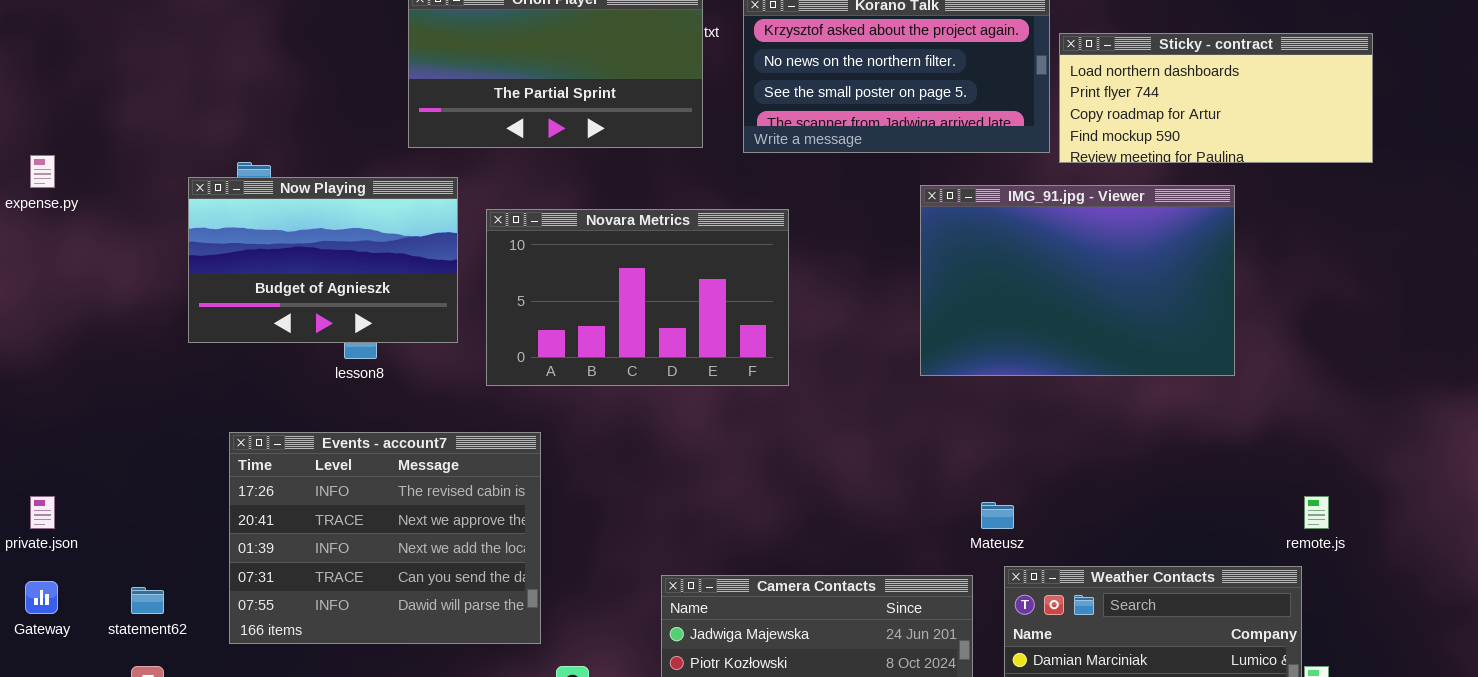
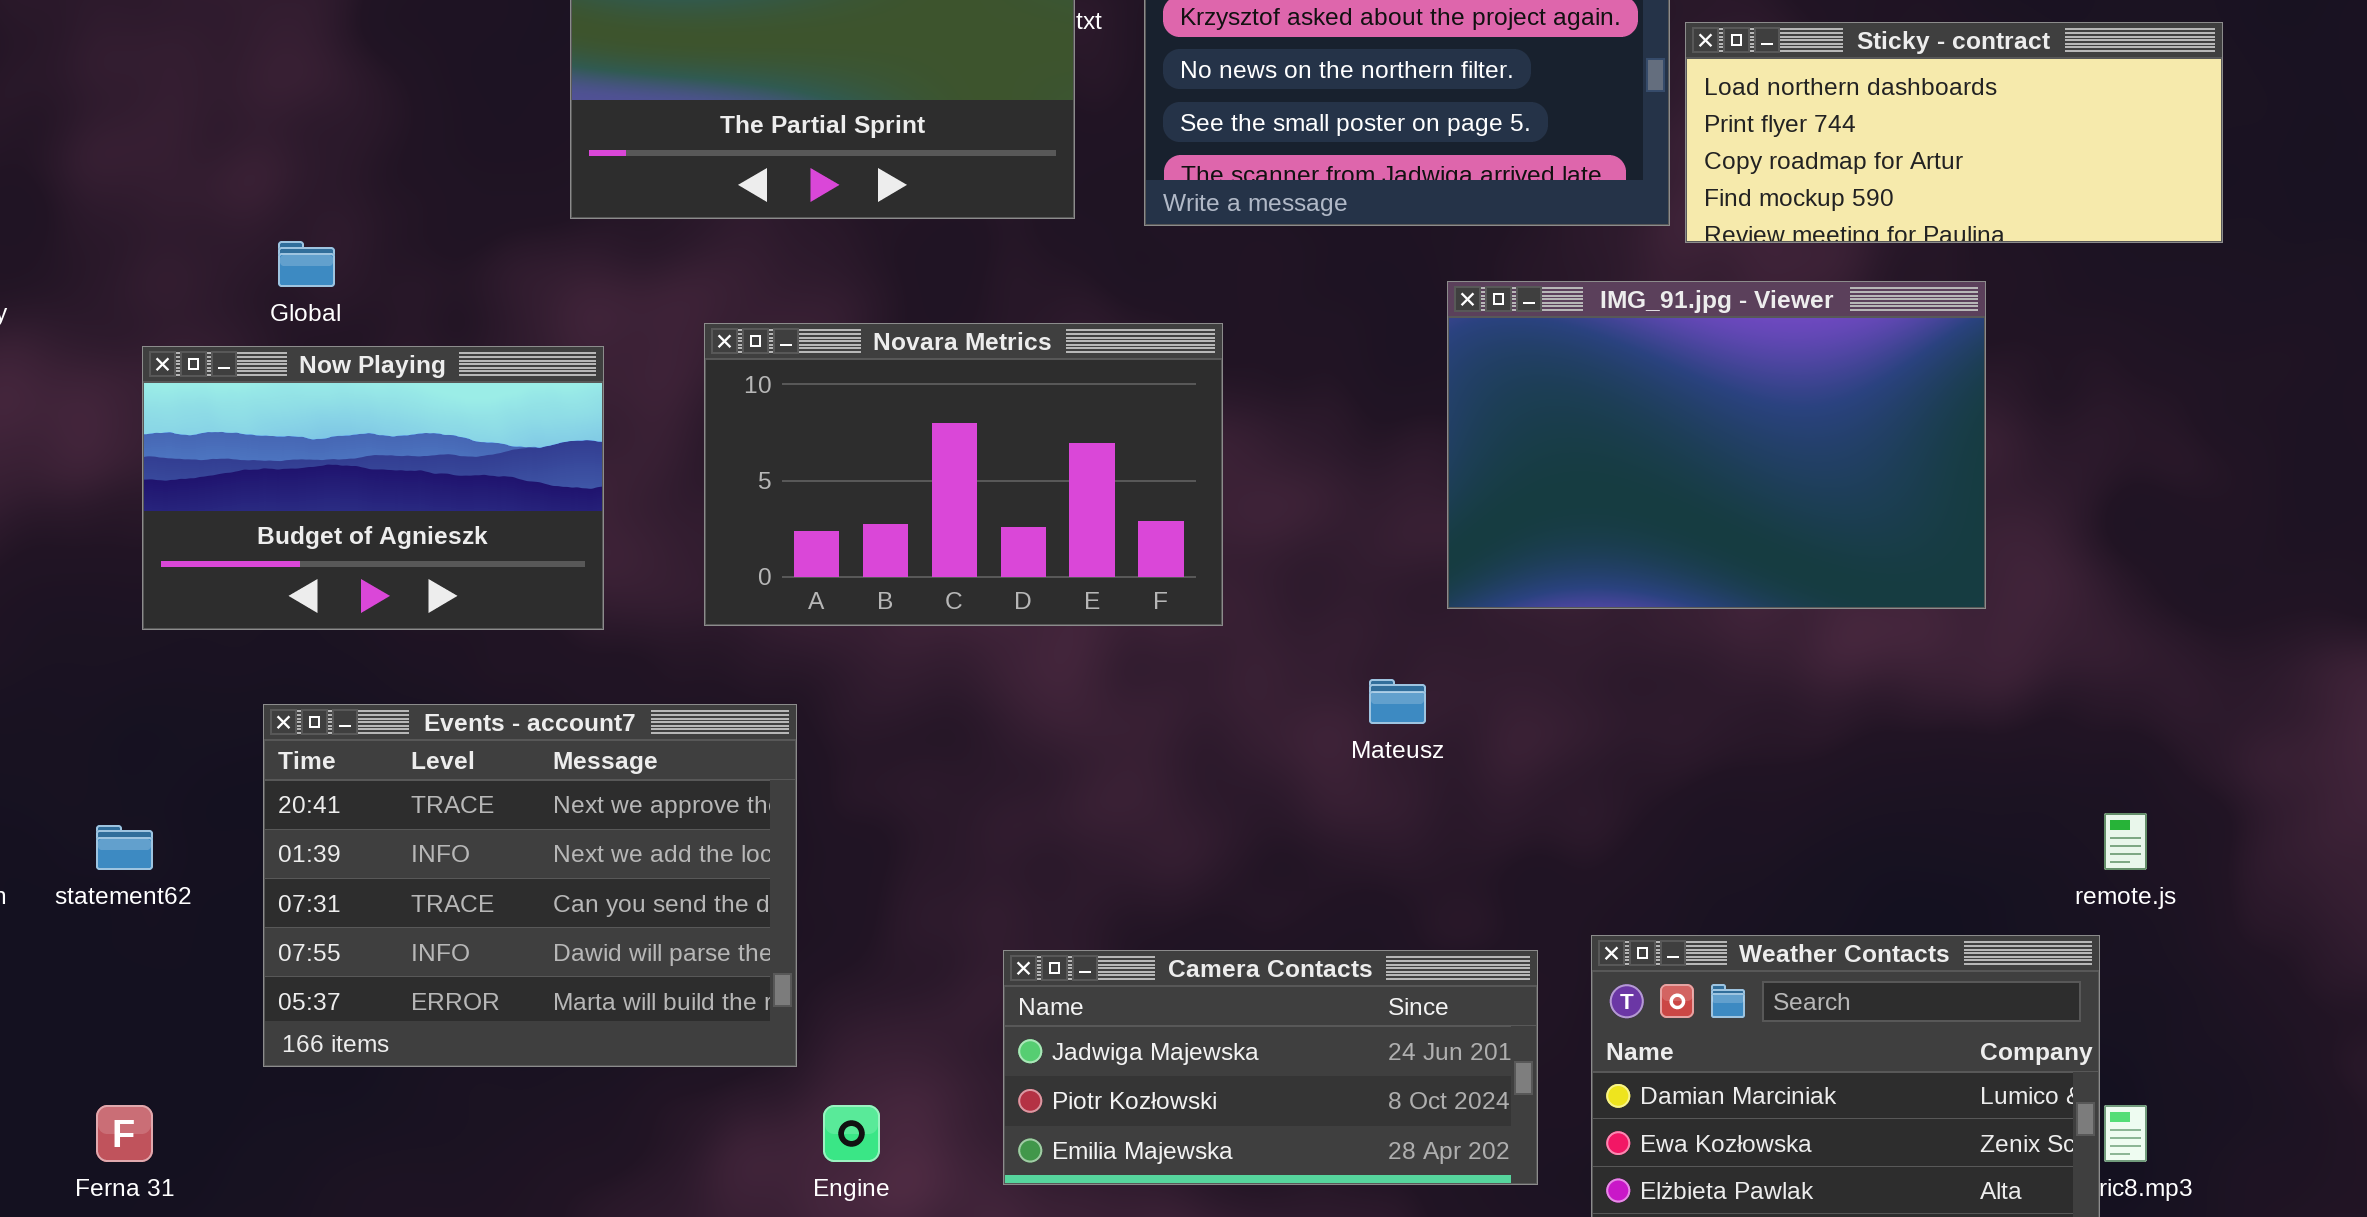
Now Playing: [188,177,458,343] -> [142,346,604,630], moved
Events - account7: [229,432,541,644] -> [263,704,797,1067], scrolled down 1 row
Mateusz: [981,502,1014,529] -> [1369,679,1426,724], moved
statement62: [131,587,164,614] -> [96,825,153,870], moved

